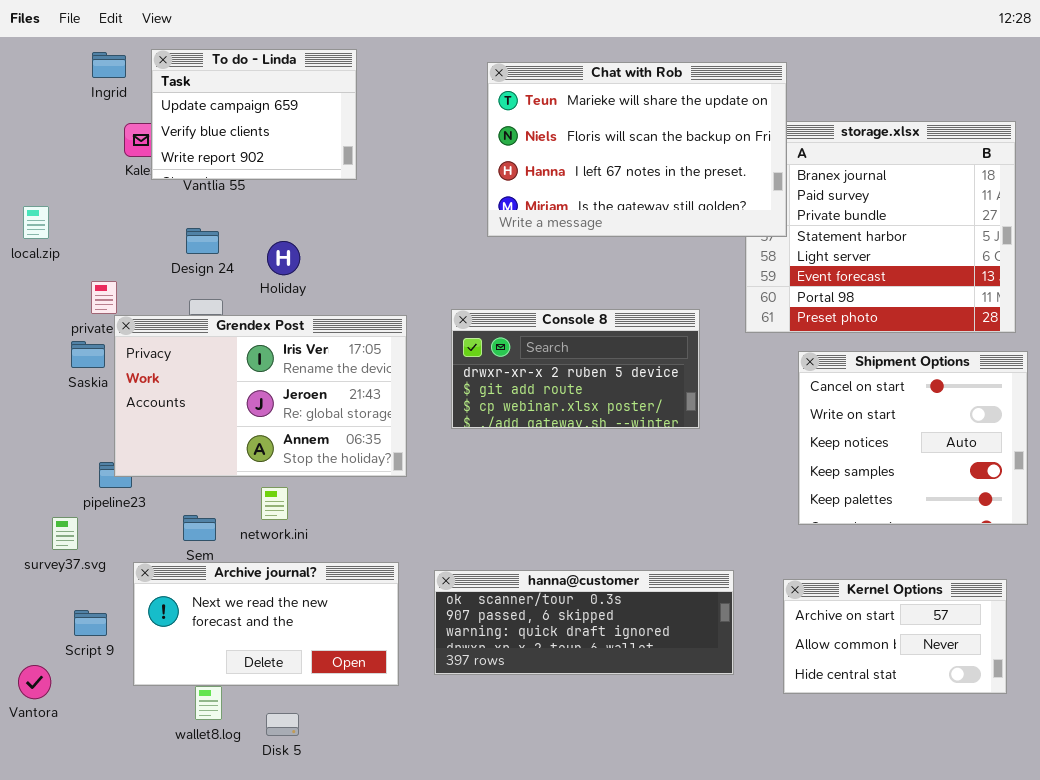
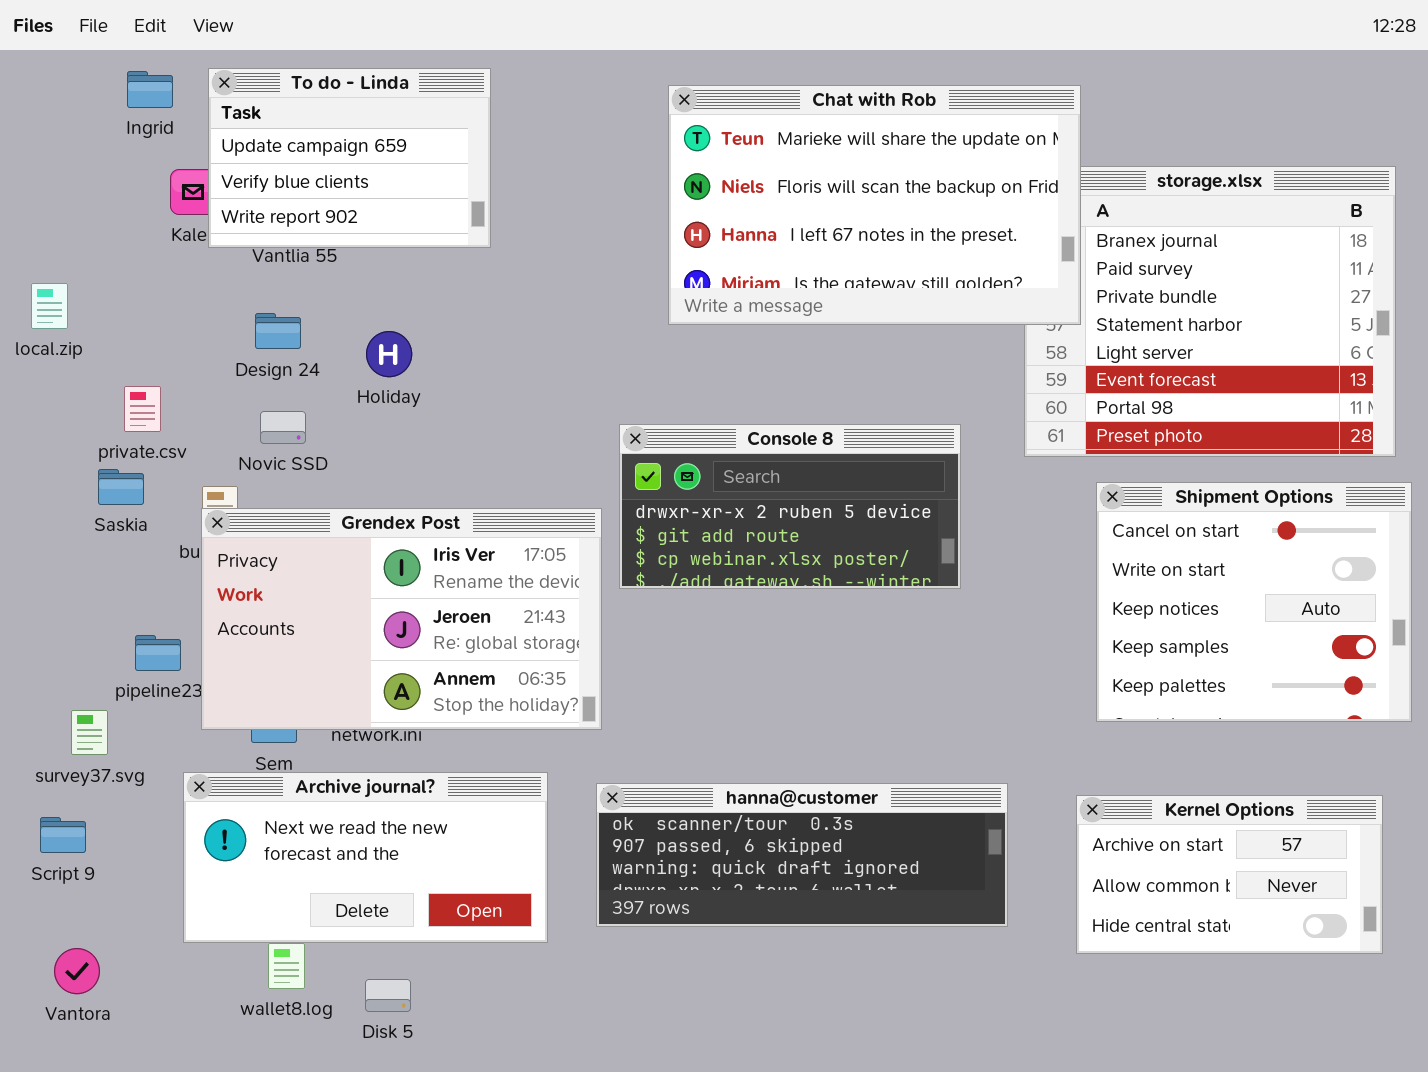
Grendex Post: [114,315,407,477] -> [201,508,602,730], moved
Script 9: [74,610,107,636] -> [40,817,86,853], moved
Vantora: [18,665,51,699] -> [54,948,100,994], moved

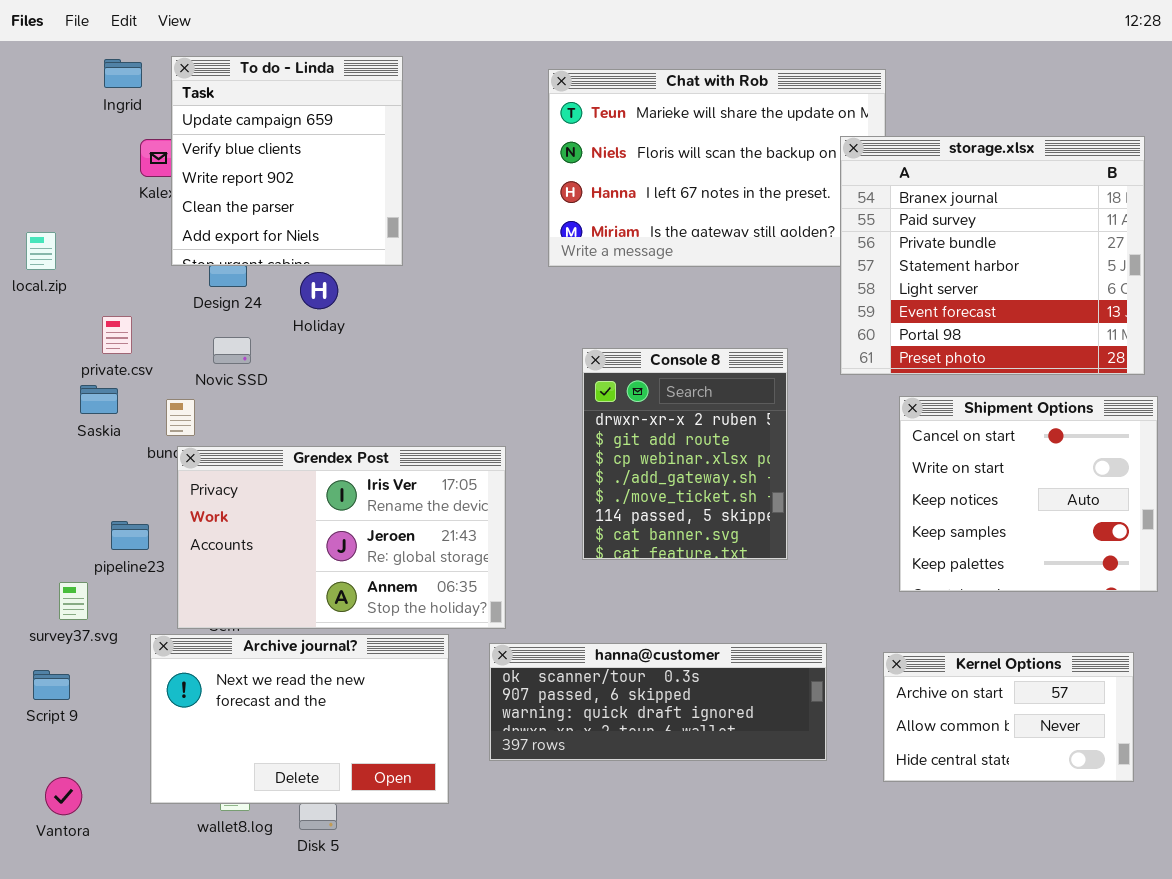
To do - Linda: [208,68,491,248] -> [171,56,403,266], resized
storage.xlsx: [1024,166,1396,457] -> [840,136,1145,375], raised
Console 8: [619,424,961,589] -> [582,348,788,560], resized
Grendex Post: [201,508,602,730] -> [177,446,506,629], moved
Archive journal?: [183,772,548,943] -> [150,634,449,804], resized

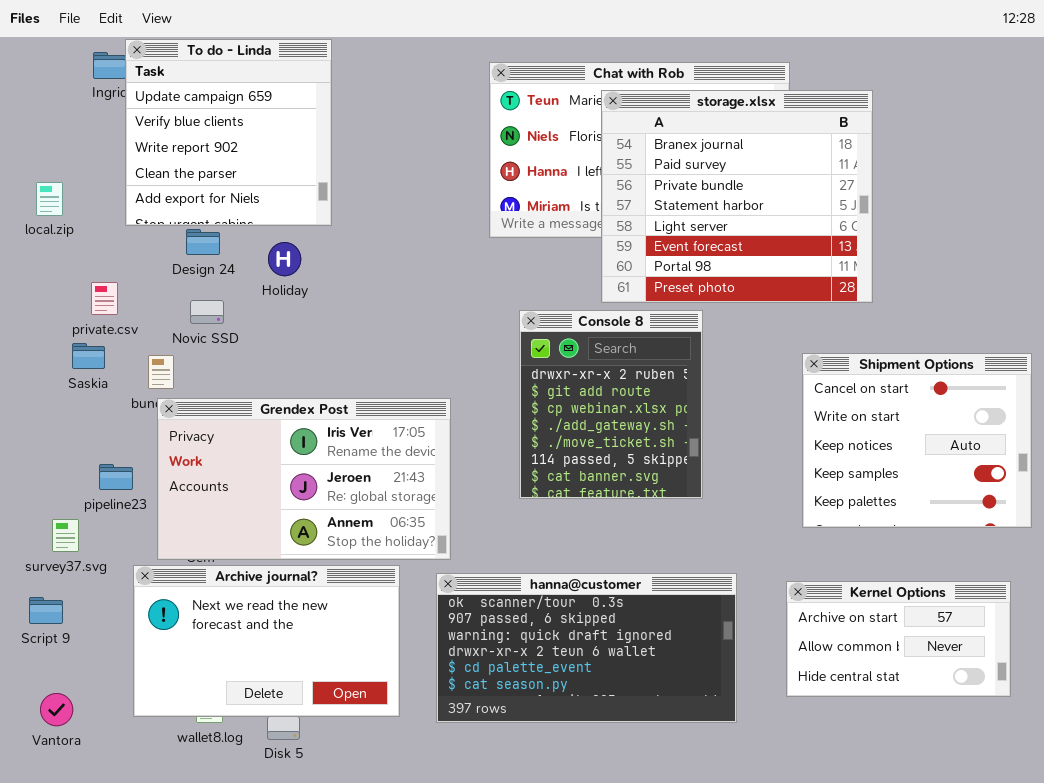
To do - Linda: [171,56,403,266] -> [125,39,332,226], moved
storage.xlsx: [840,136,1145,375] -> [601,90,873,303], moved
local.zip: [26,232,56,270] -> [36,182,63,216], moved
hanna@customer: [489,643,827,761] -> [436,573,737,723], resized

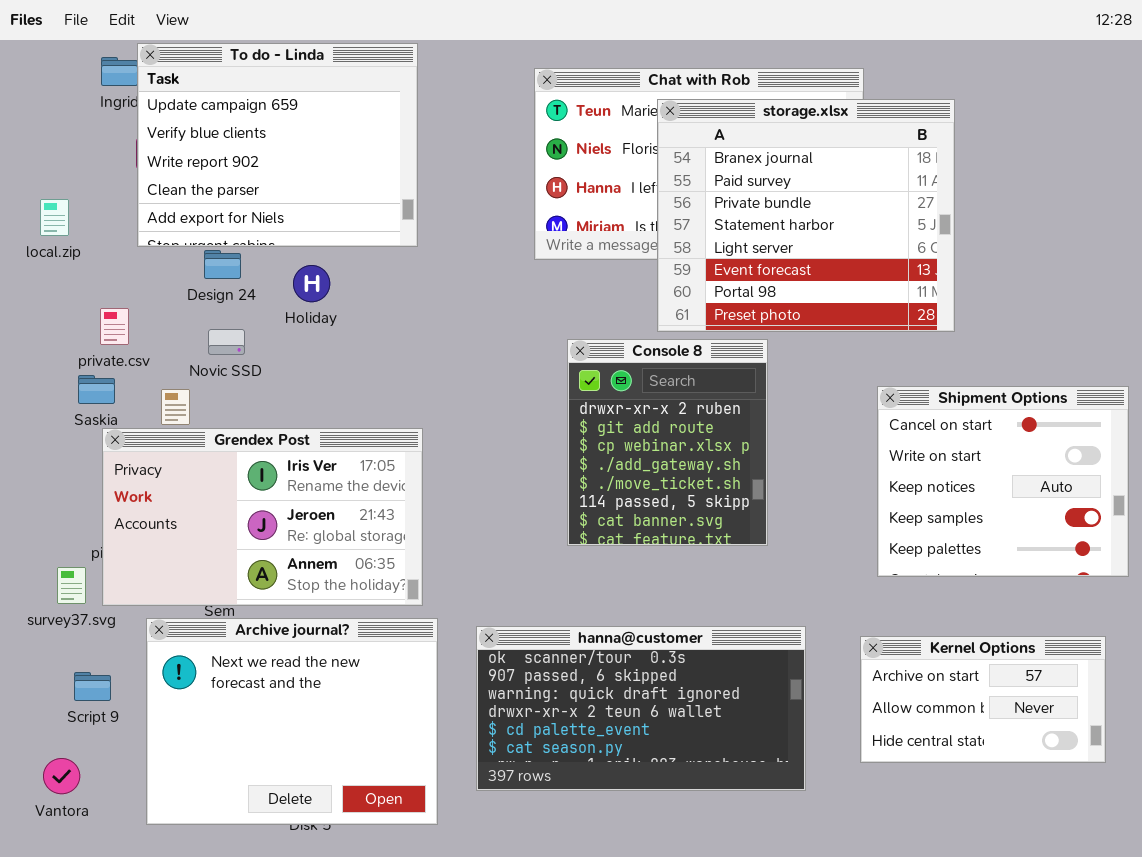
To do - Linda: [125,39,332,226] -> [137,43,418,247], resized
Grendex Post: [157,398,451,560] -> [102,428,423,606], moved
Archive journal?: [133,565,400,717] -> [146,618,438,825], resized
Script 9: [29,597,63,624] -> [74,672,111,701], moved

